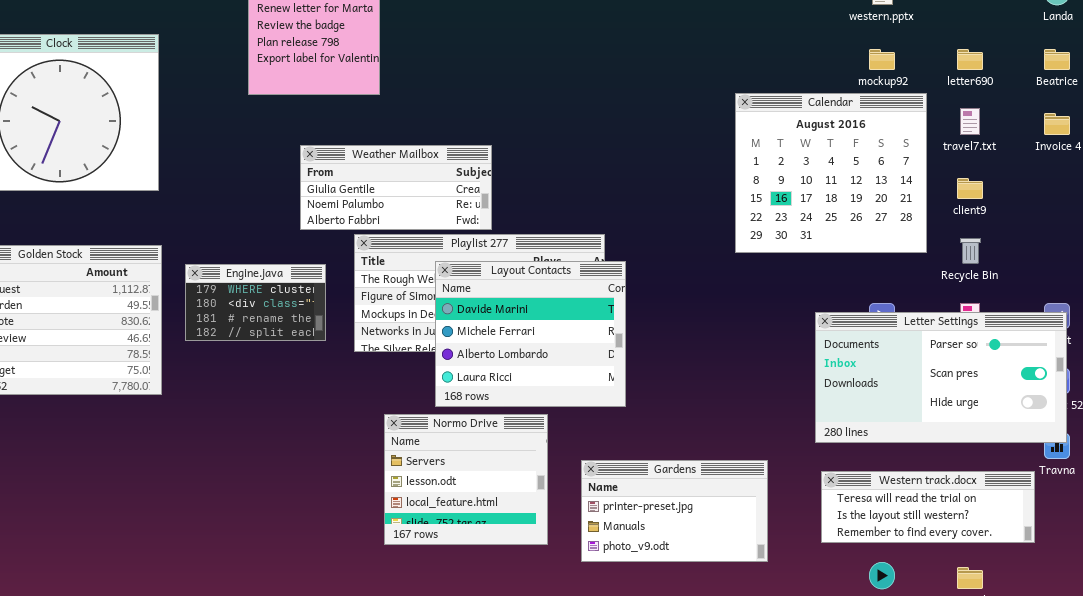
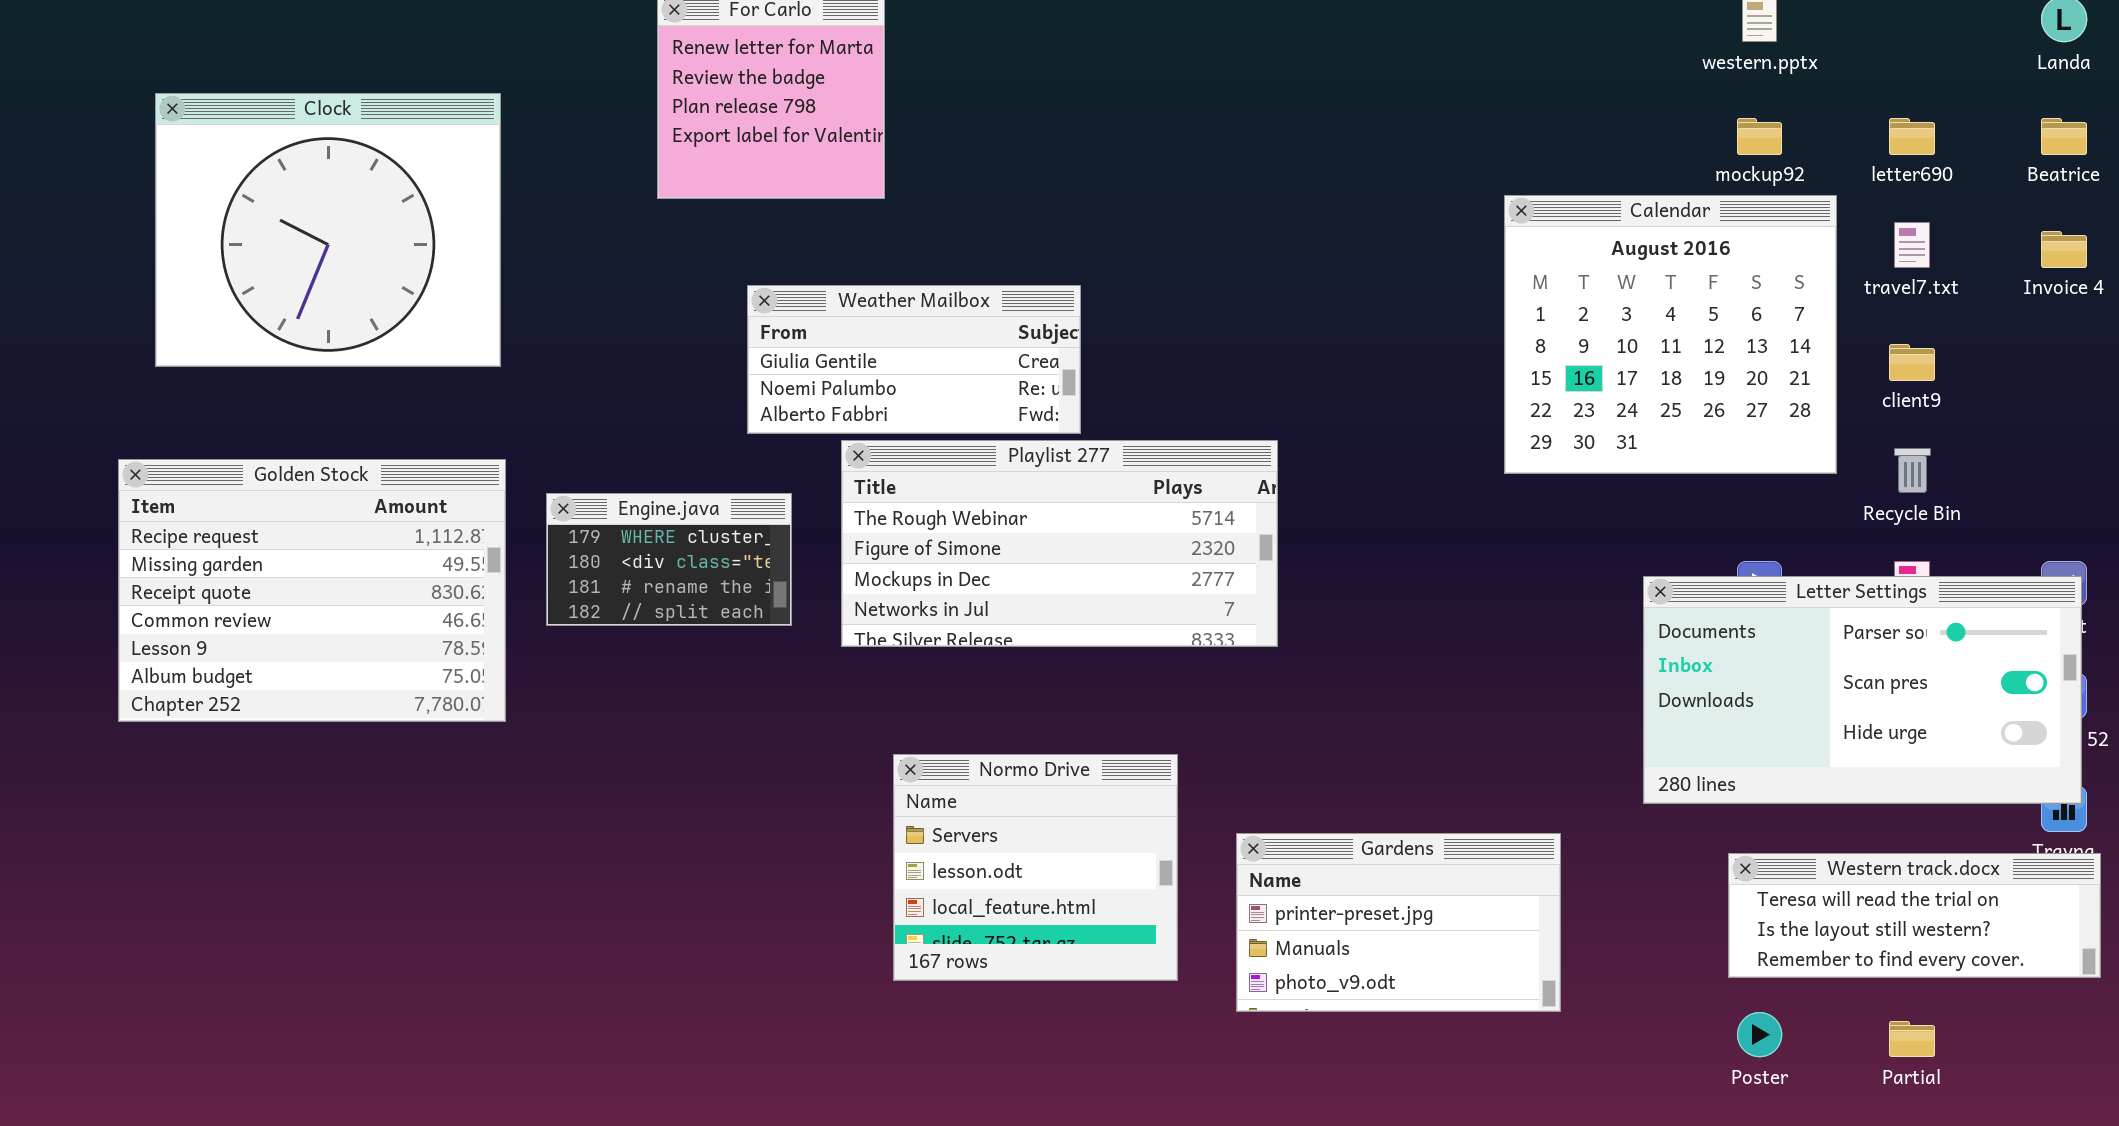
Layout Contacts: [435,261,626,407] -> none, closed
Western track.docx: [821,471,1035,543] -> [1728,853,2101,978], moved

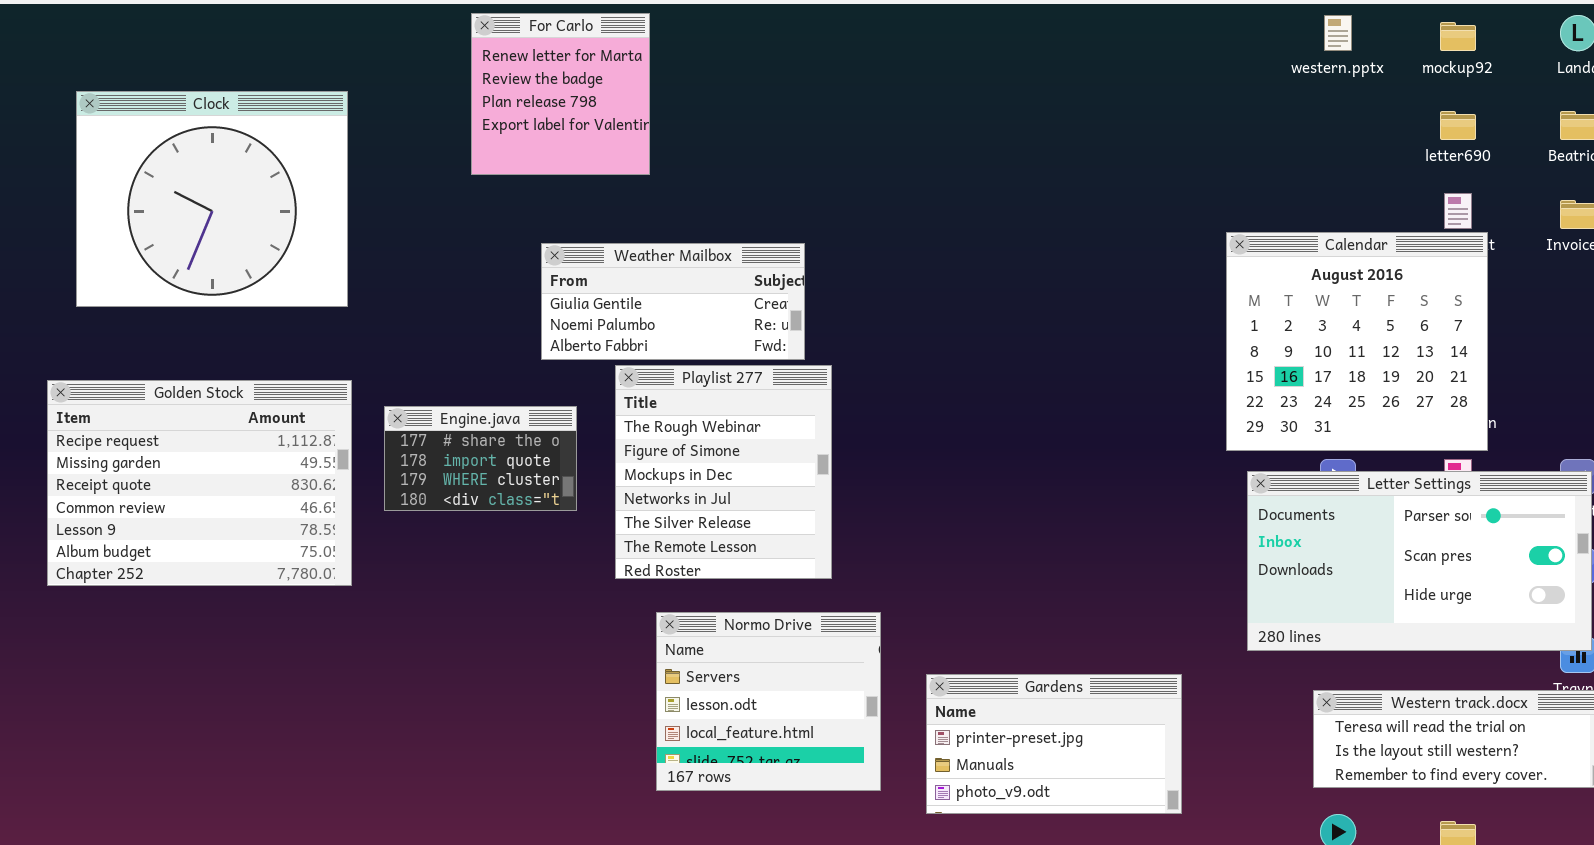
mockup92: [1737,118,1782,155] -> [1440,22,1476,51], moved
Calendar: [1504,195,1837,474] -> [1226,232,1488,451], moved
Playlist 277: [841,440,1278,647] -> [615,365,832,579], resized
Engine.java: [546,493,792,626] -> [384,406,577,511], scrolled up 2 rows

